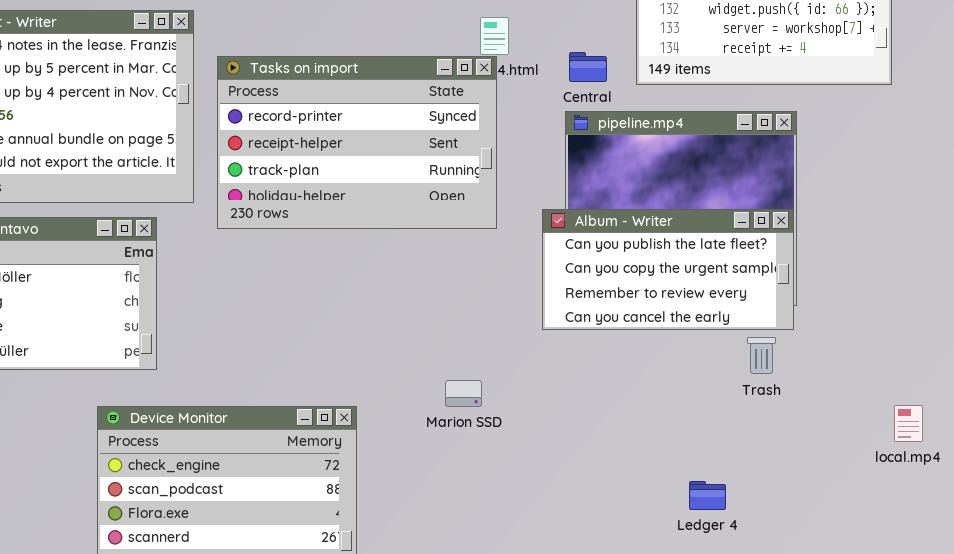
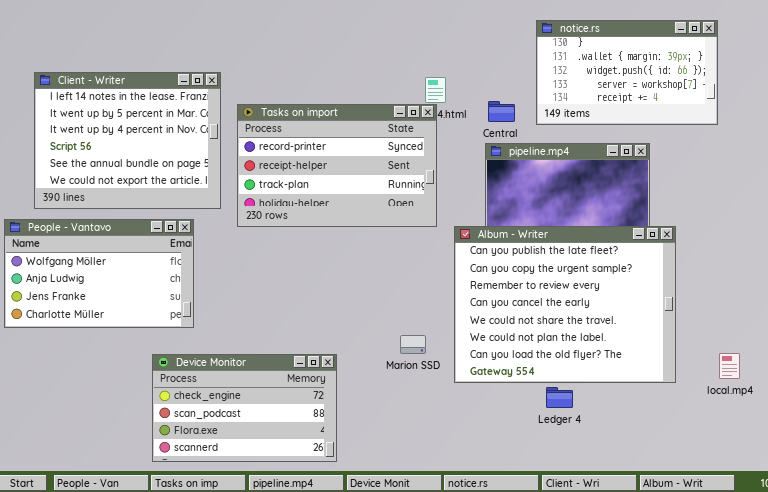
Album - Writer: [542,209,794,330] -> [454,226,676,383], moved, resized
Ledger 4: [689,481,726,510] -> [546,387,573,408], moved

